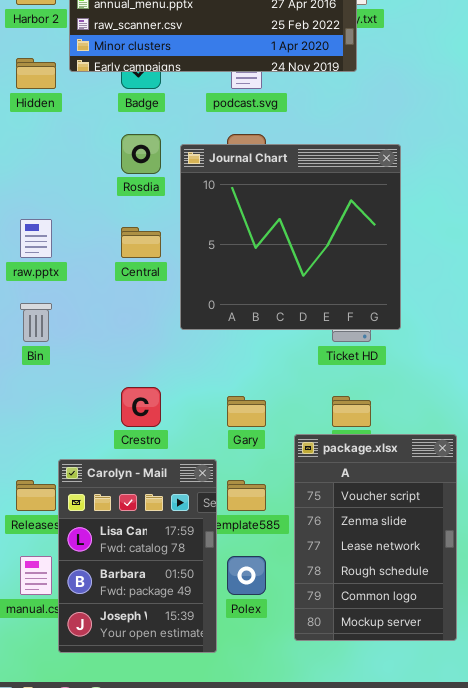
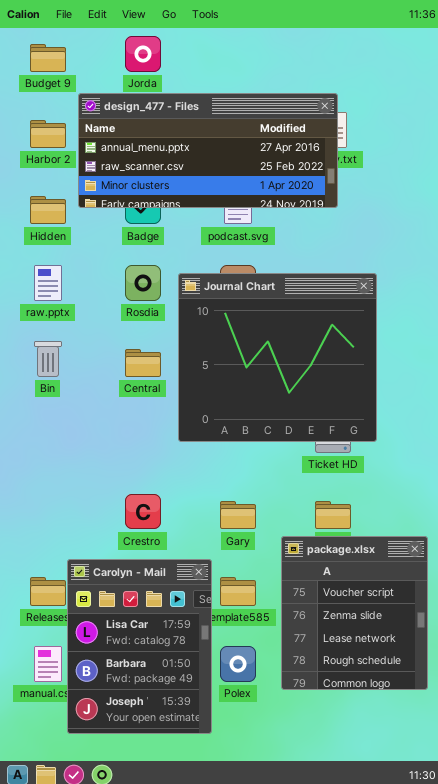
raw.pptx: [20,219,52,258] -> [34,265,62,301], moved
Bin: [20,303,52,342] -> [34,341,62,377], moved
package.xlsx: [294,434,457,641] -> [281,536,428,690], resized

